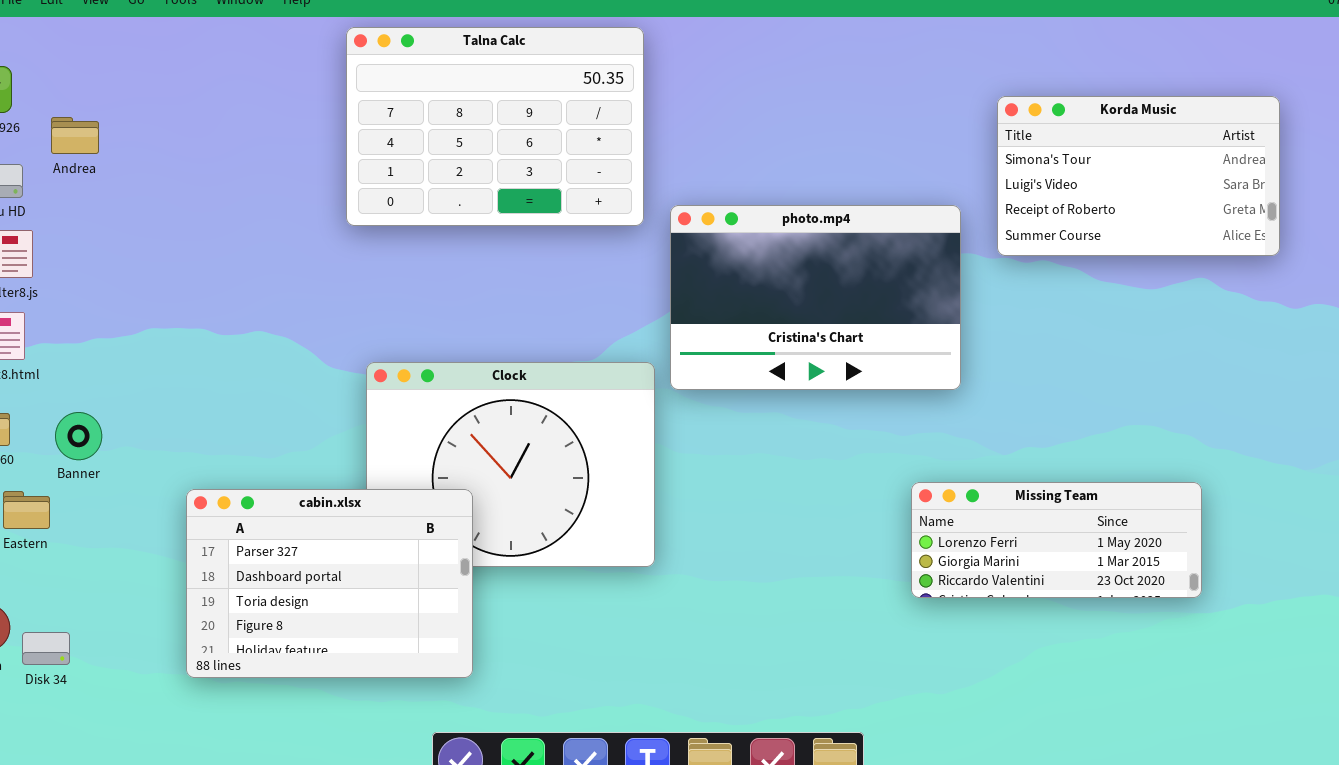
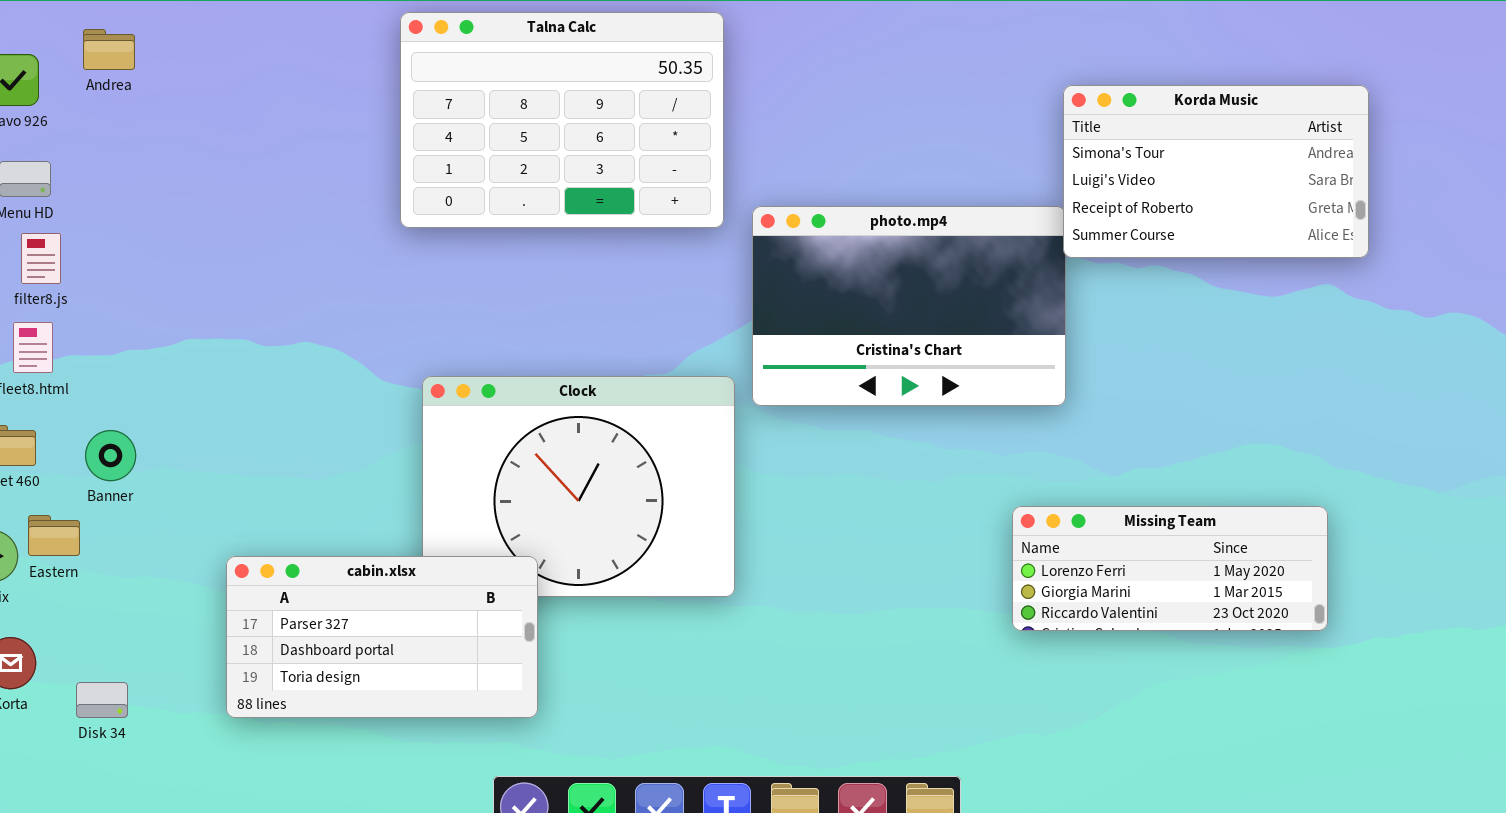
Korda Music: [997,96,1280,256] -> [1063,85,1369,258], moved
Andrea: [51,117,99,154] -> [83,29,135,70], moved
cabin.xlsx: [186,489,473,678] -> [226,556,538,718], resized
Disk 34: [22,632,70,665] -> [76,682,128,718], moved

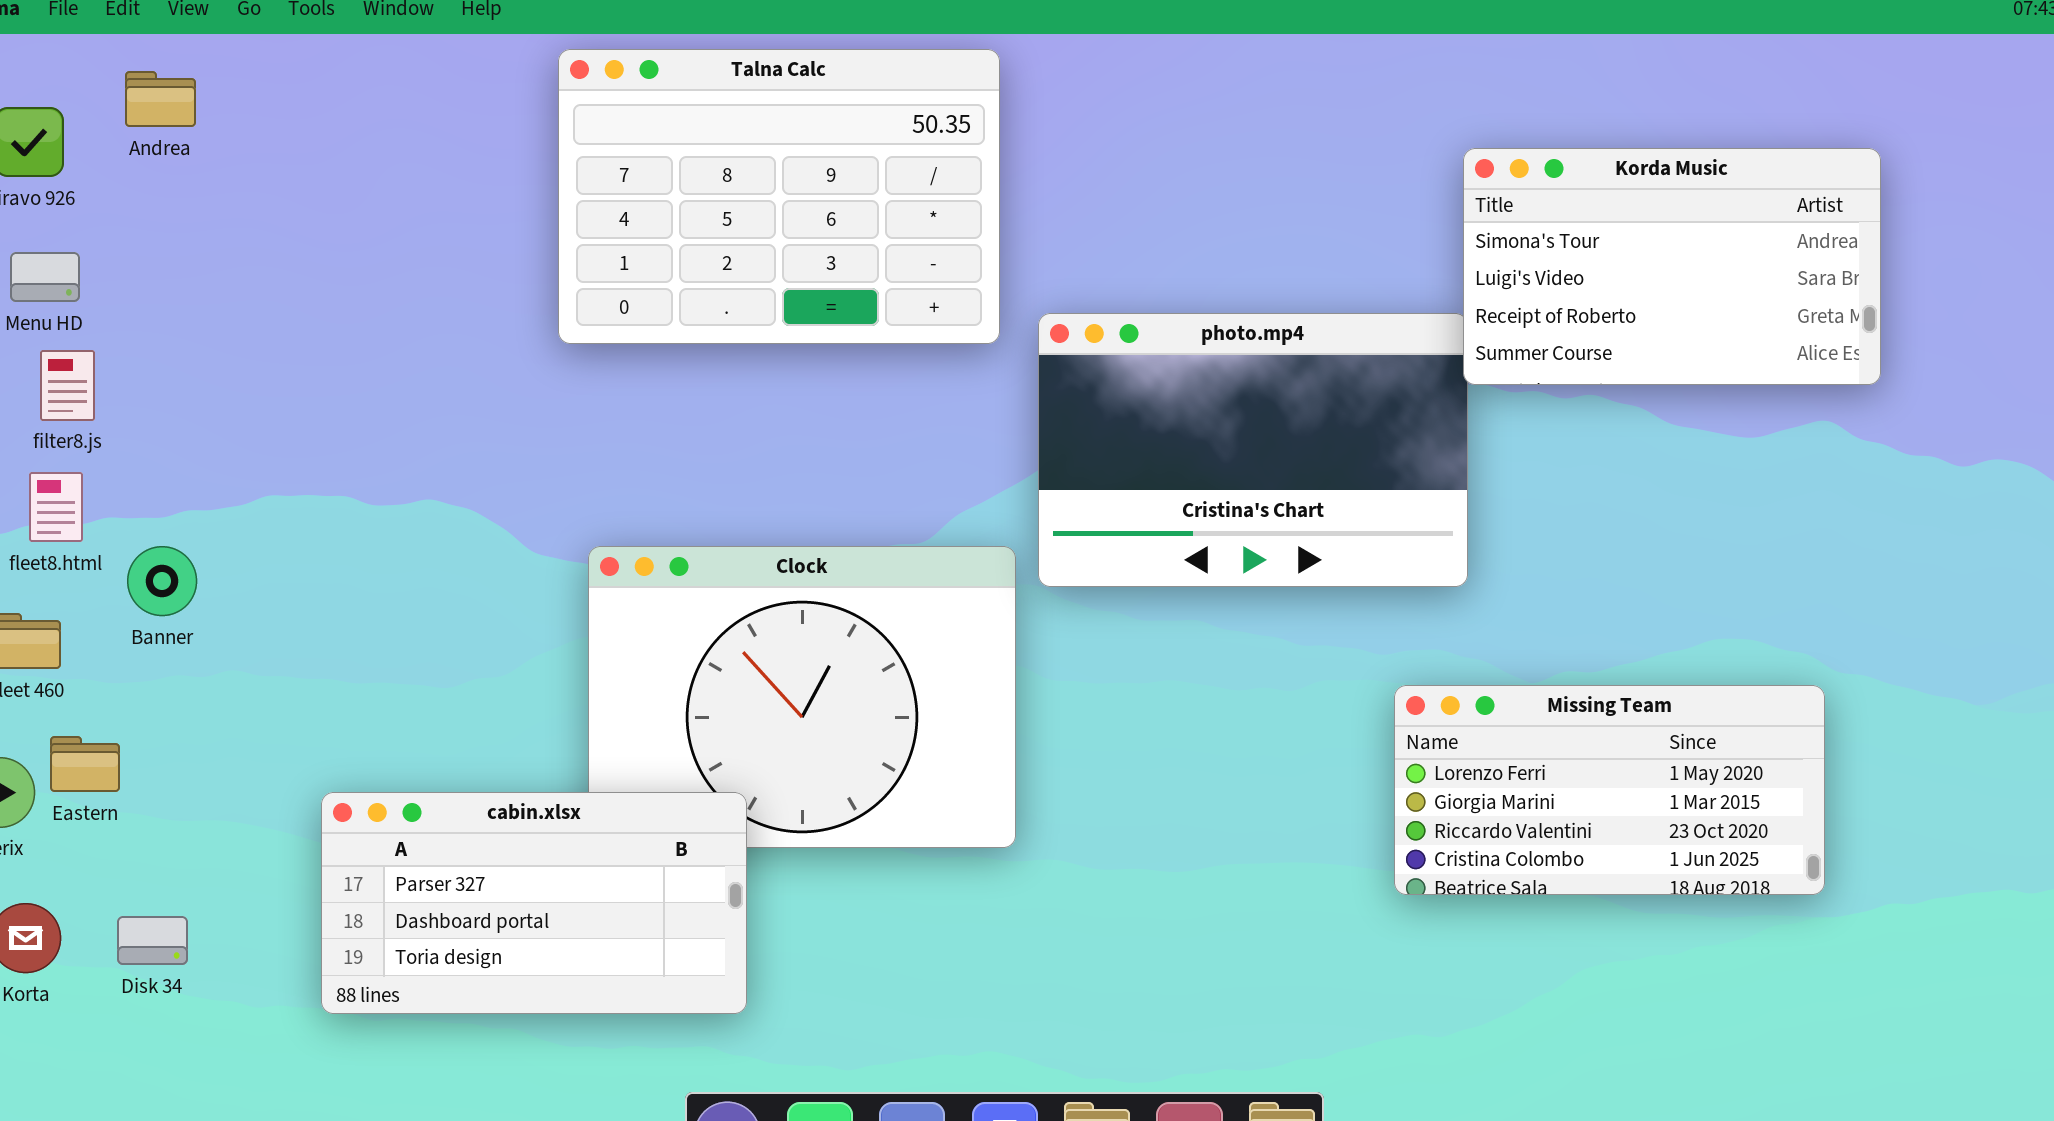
Banner: [85,430,136,481] -> [127,546,197,616], moved
Missing Team: [1012,506,1328,631] -> [1394,685,1825,895], resized
Disk 34: [76,682,128,718] -> [117,916,188,965], moved

